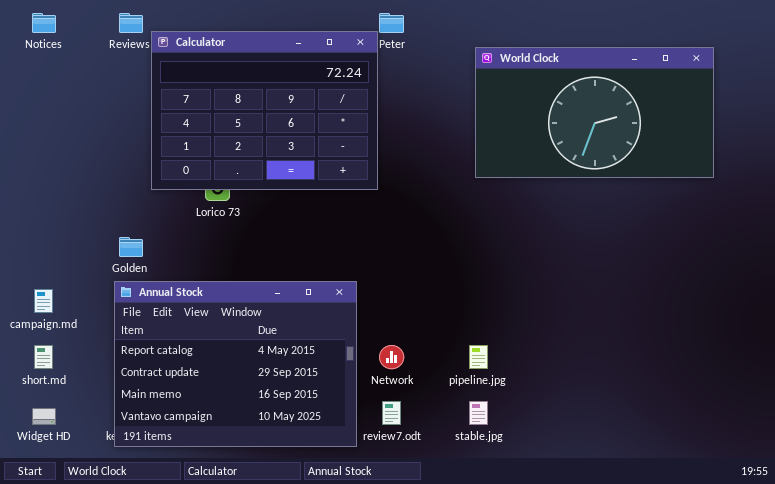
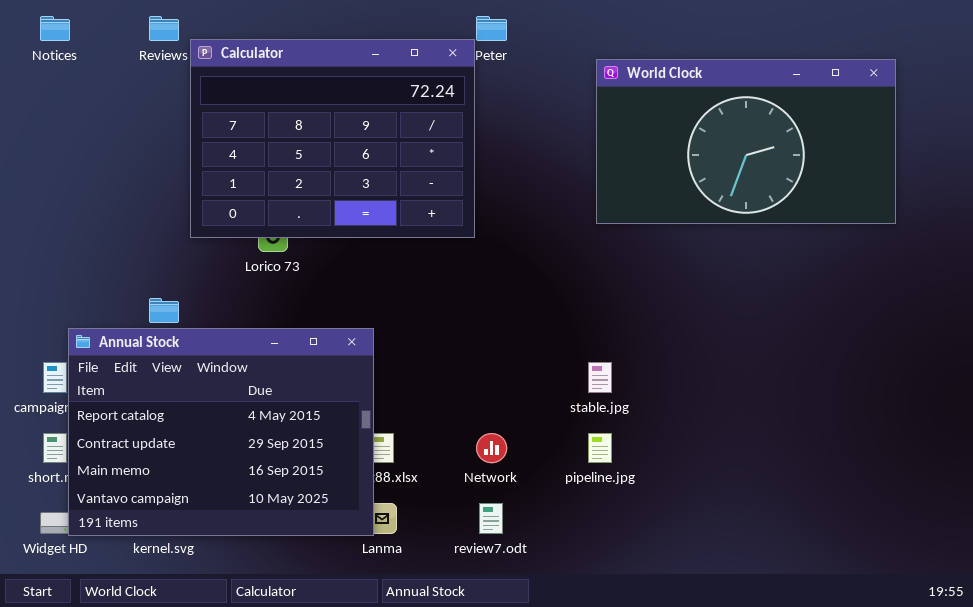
Annual Stock: [114,281,357,447] -> [68,328,374,536], moved
stable.jpg: [469,401,488,425] -> [588,362,612,393], moved

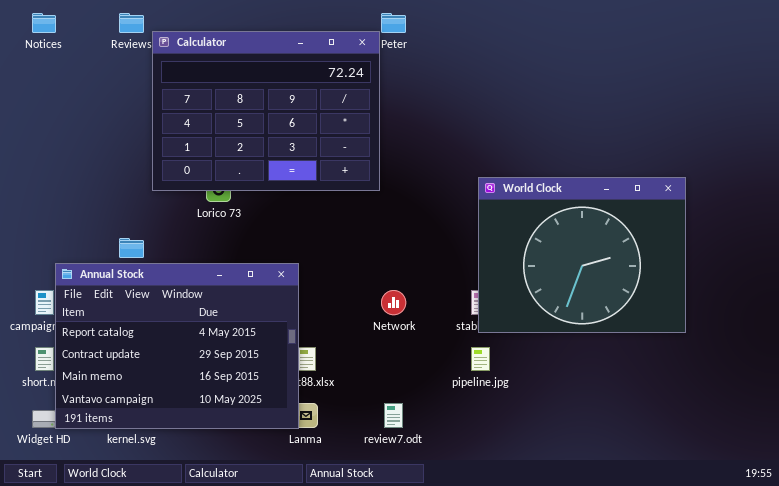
World Clock: [596,59,896,224] -> [478,177,686,333], moved, resized
Network: [476,433,507,463] -> [381,290,406,315], moved

